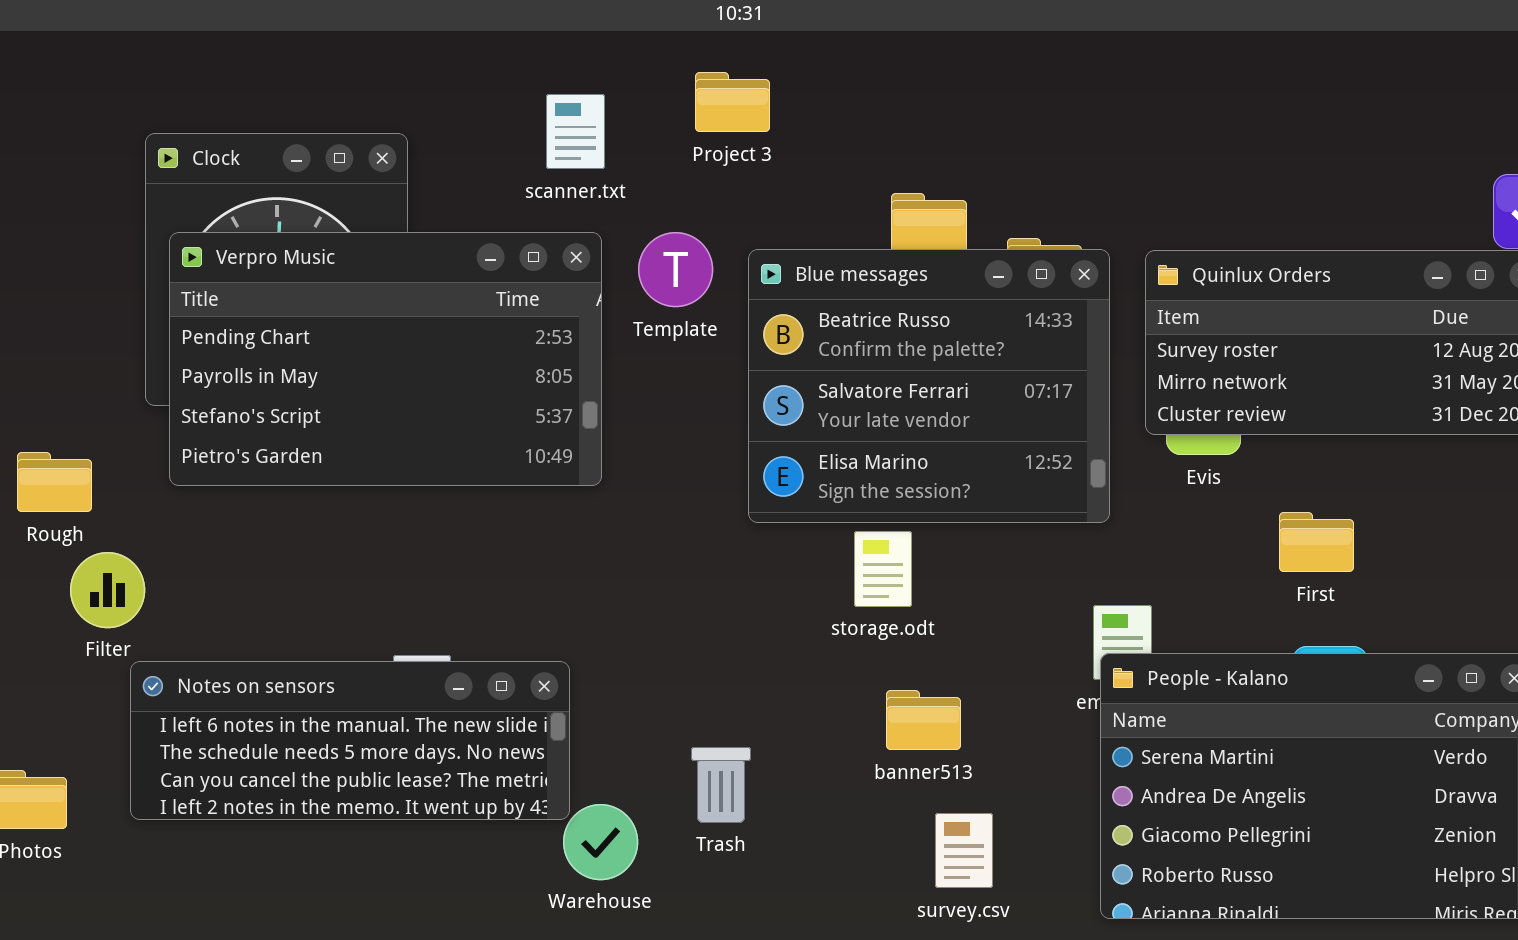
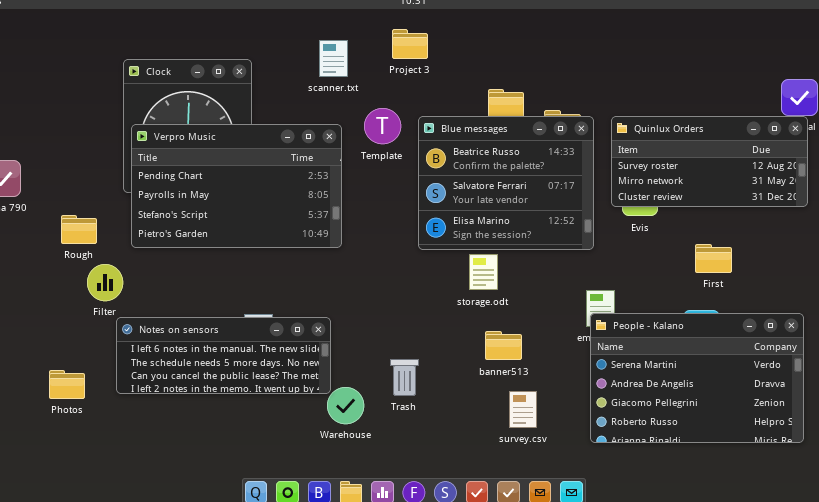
Verpro Music: [169,232,602,486] -> [131,124,342,248], moved
First: [1279,512,1354,572] -> [695,244,732,273], moved

